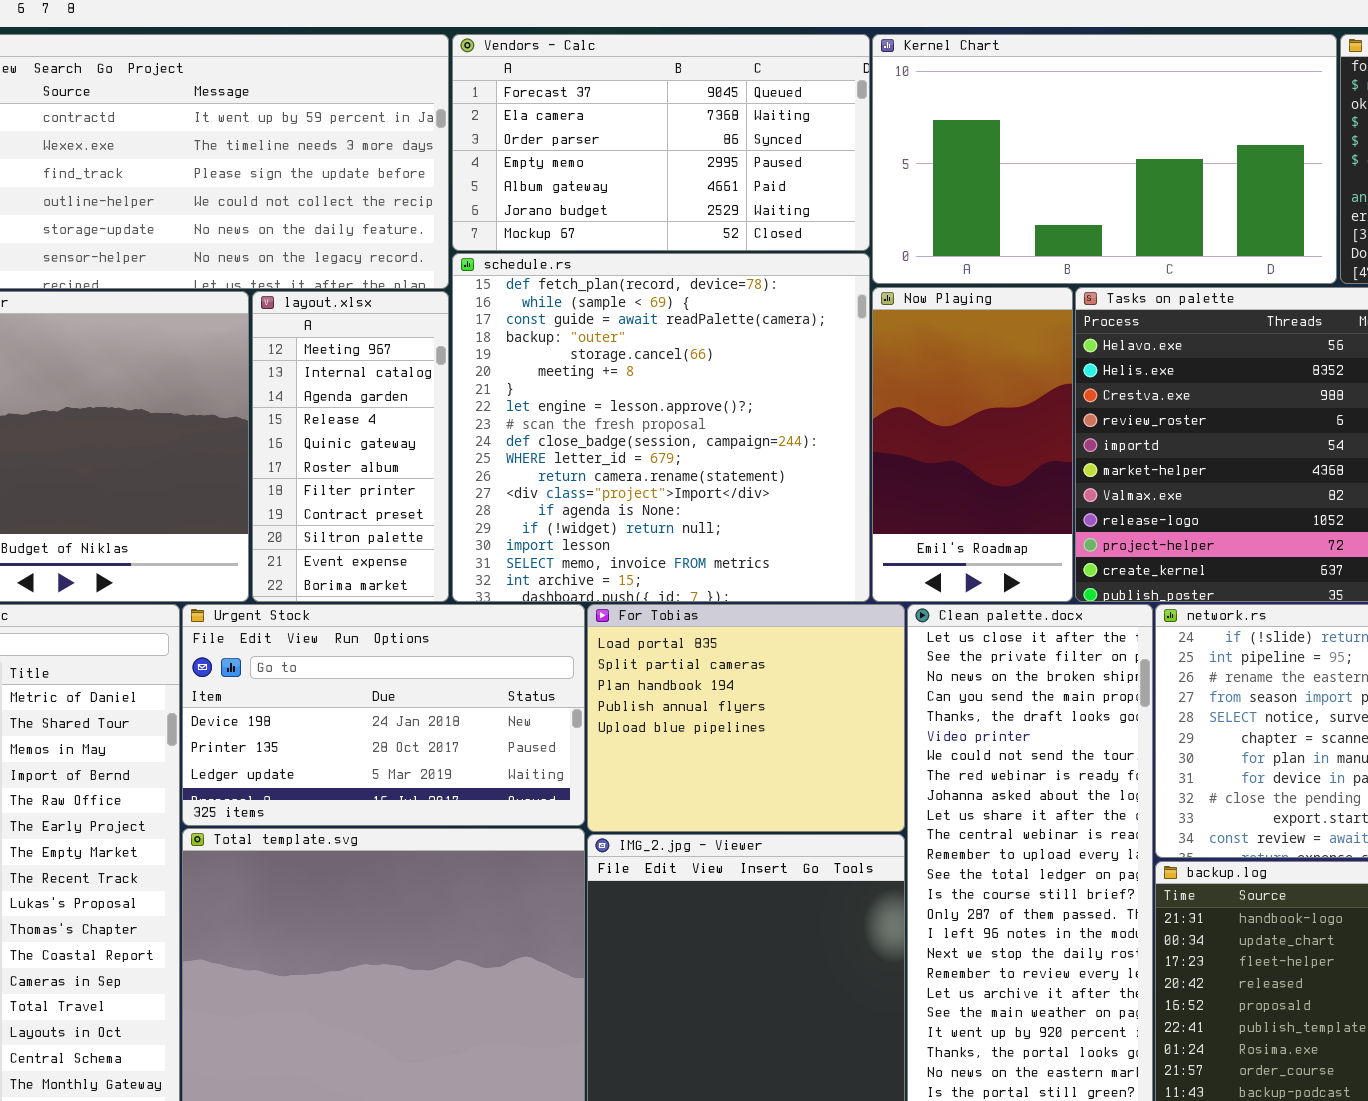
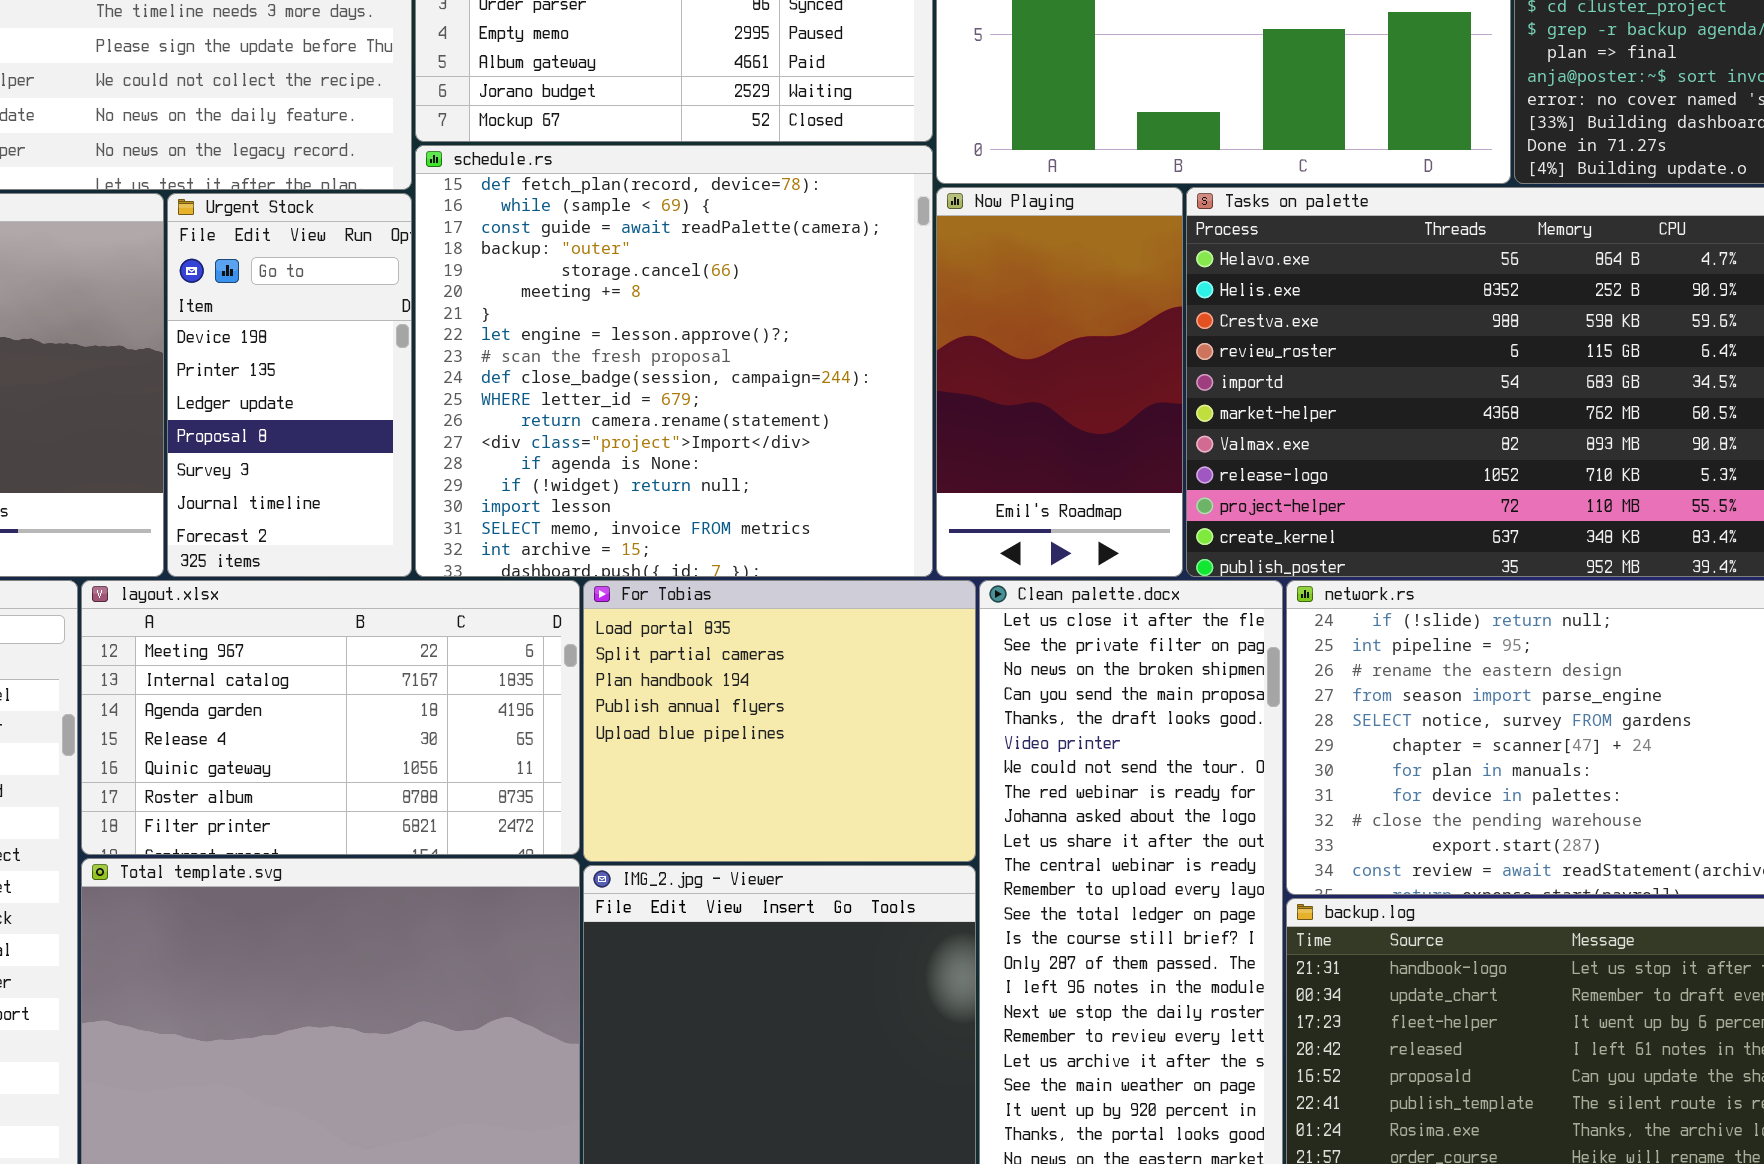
layout.xlsx: [252,291,449,602] -> [81,580,580,855], moved, resized
Urgent Stock: [182,604,585,826] -> [167,193,412,577], moved, resized

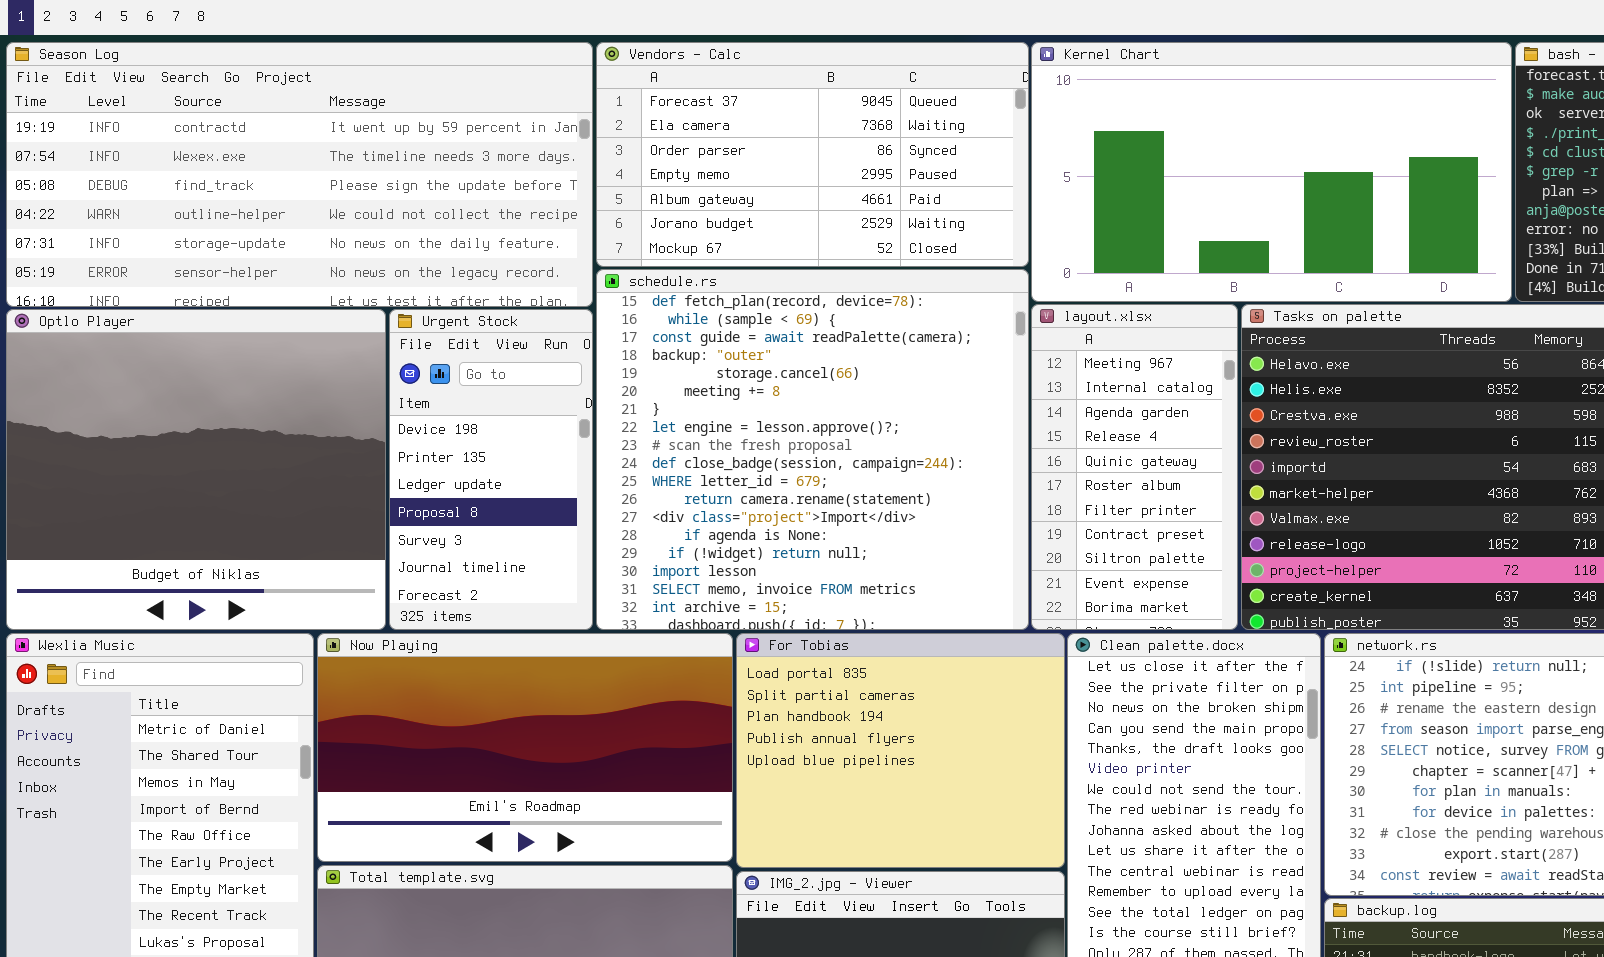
Now Playing: [936,187,1183,577] -> [317,633,733,862], moved, resized
layout.xlsx: [81,580,580,855] -> [1031,304,1238,630], moved, resized

